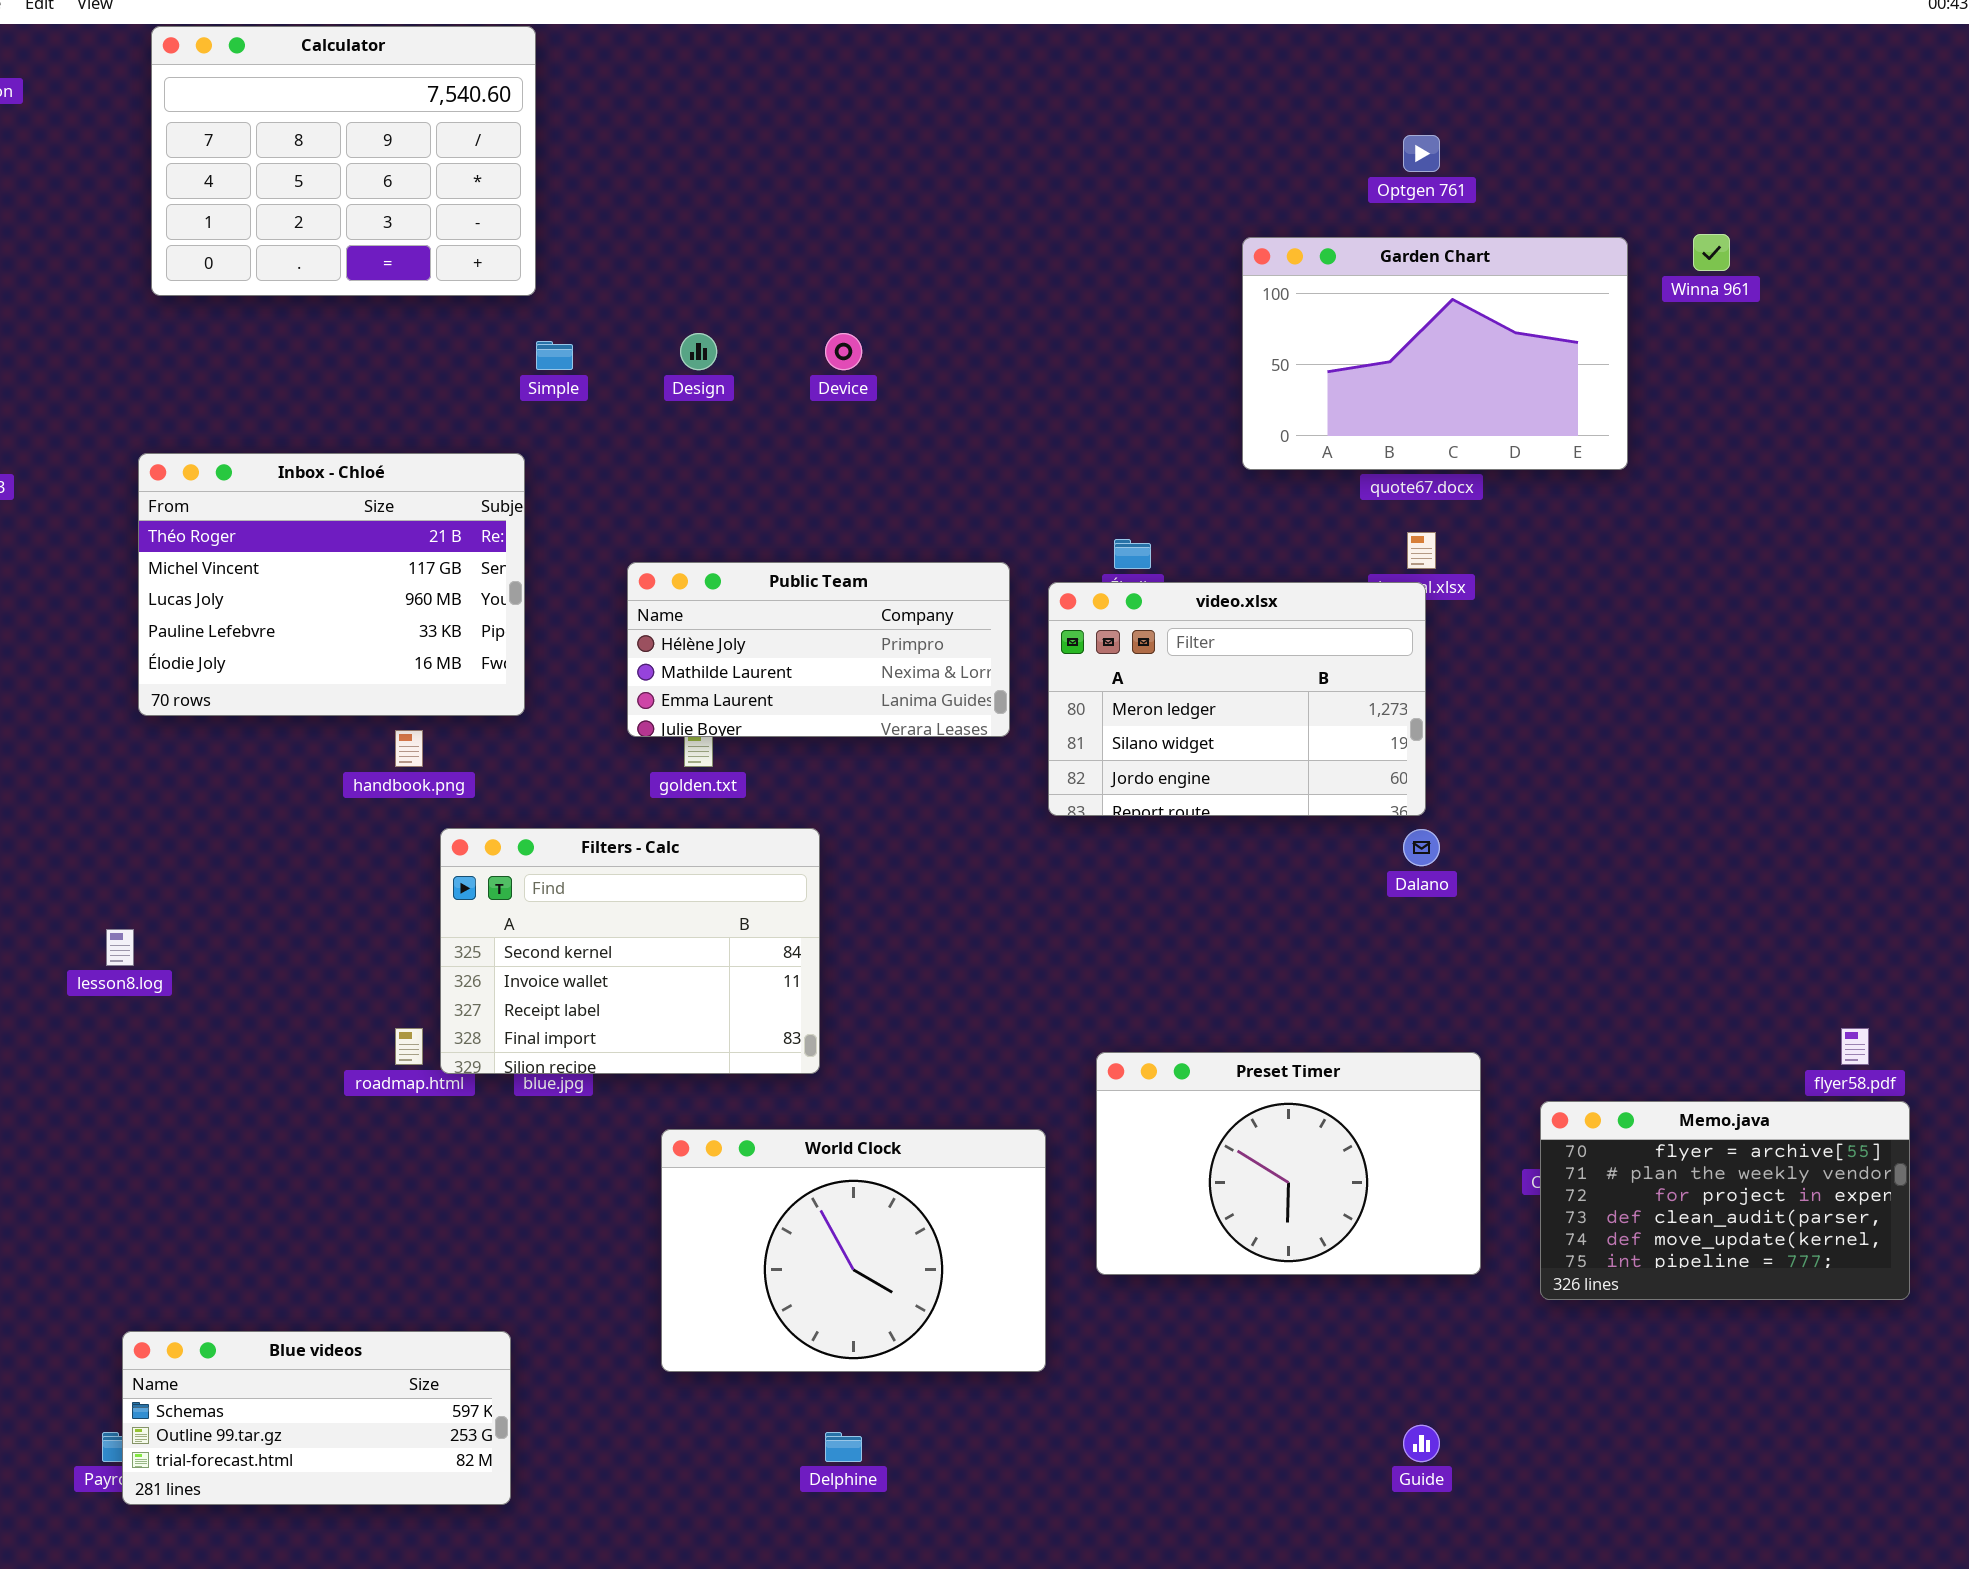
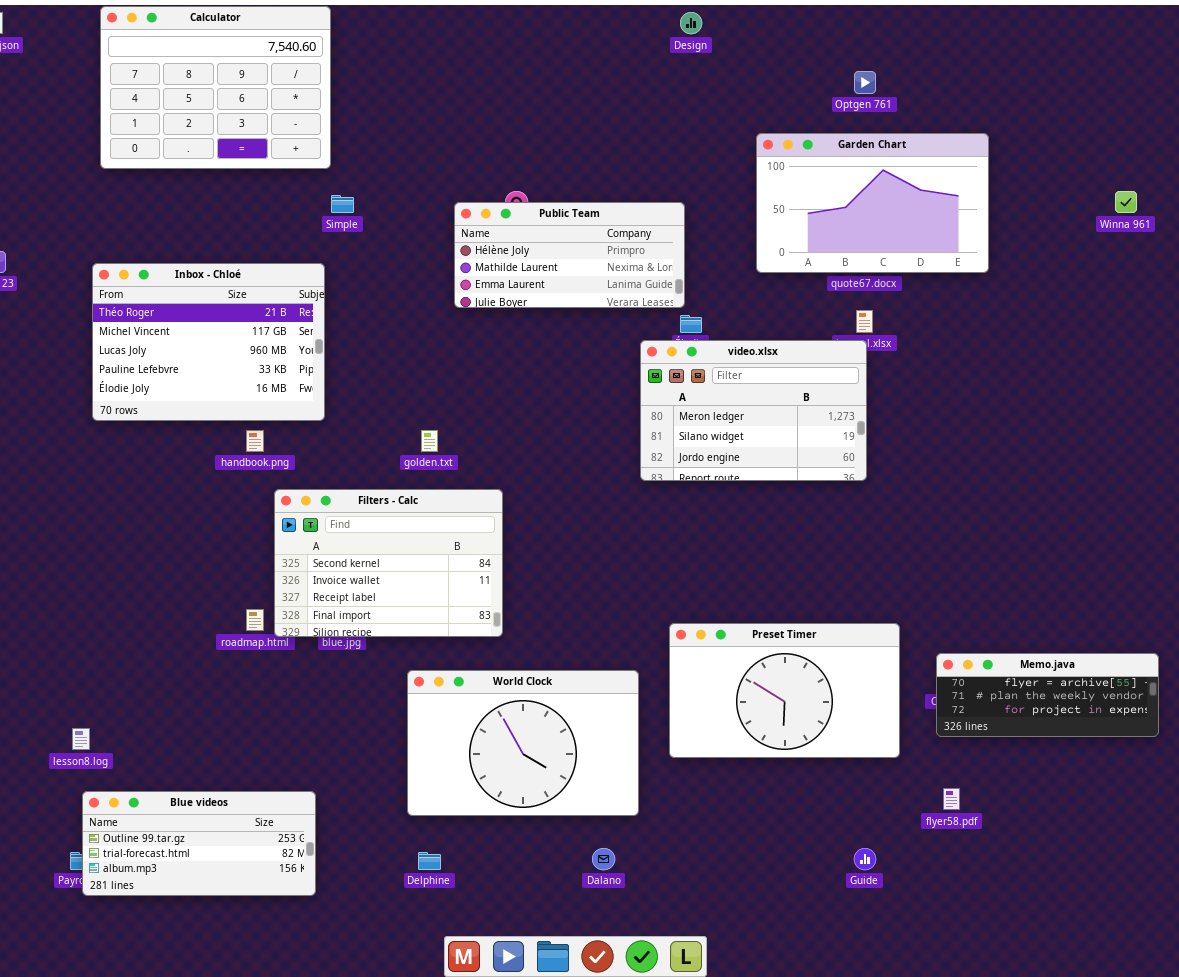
Winna 961: [1693,234,1730,271] -> [1115,191,1137,213], moved
Design: [680,333,717,370] -> [680,12,702,34], moved
Public Team: [627,562,1010,737] -> [454,202,685,308], moved
Dalano: [1403,829,1440,866] -> [592,848,615,870], moved
lesson8.log: [106,929,134,966] -> [72,728,90,750], moved
flyer58.pdf: [1841,1028,1869,1065] -> [943,788,960,810], moved
Memo.java: [1540,1101,1910,1300] -> [936,653,1159,737], resized
Blue videos: [122,1331,511,1505] -> [82,791,316,896], scrolled down 1 row
Delphine: [825,1432,862,1462] -> [418,852,441,870], moved

